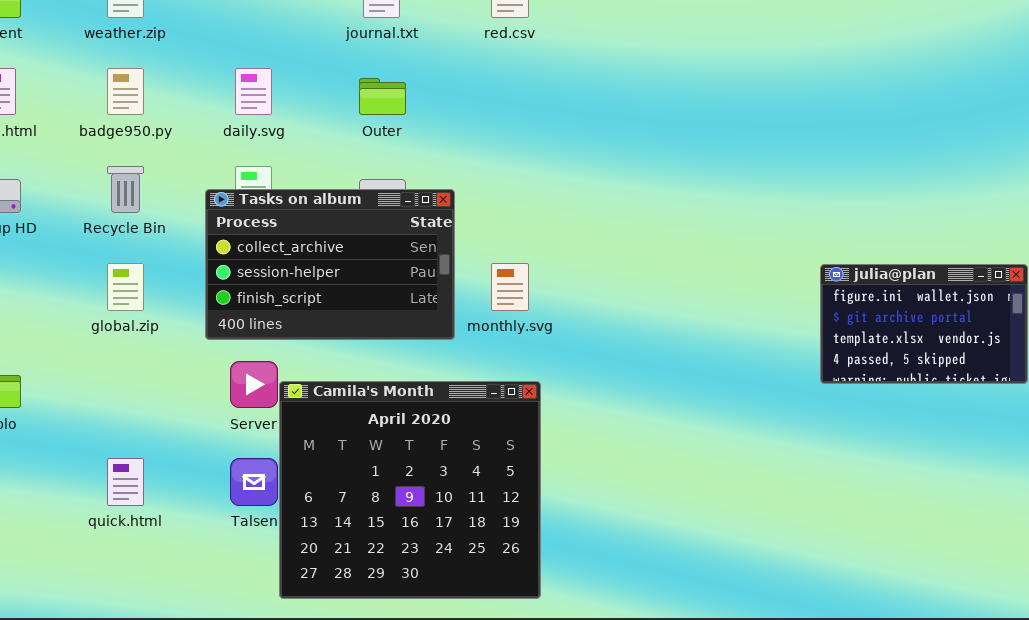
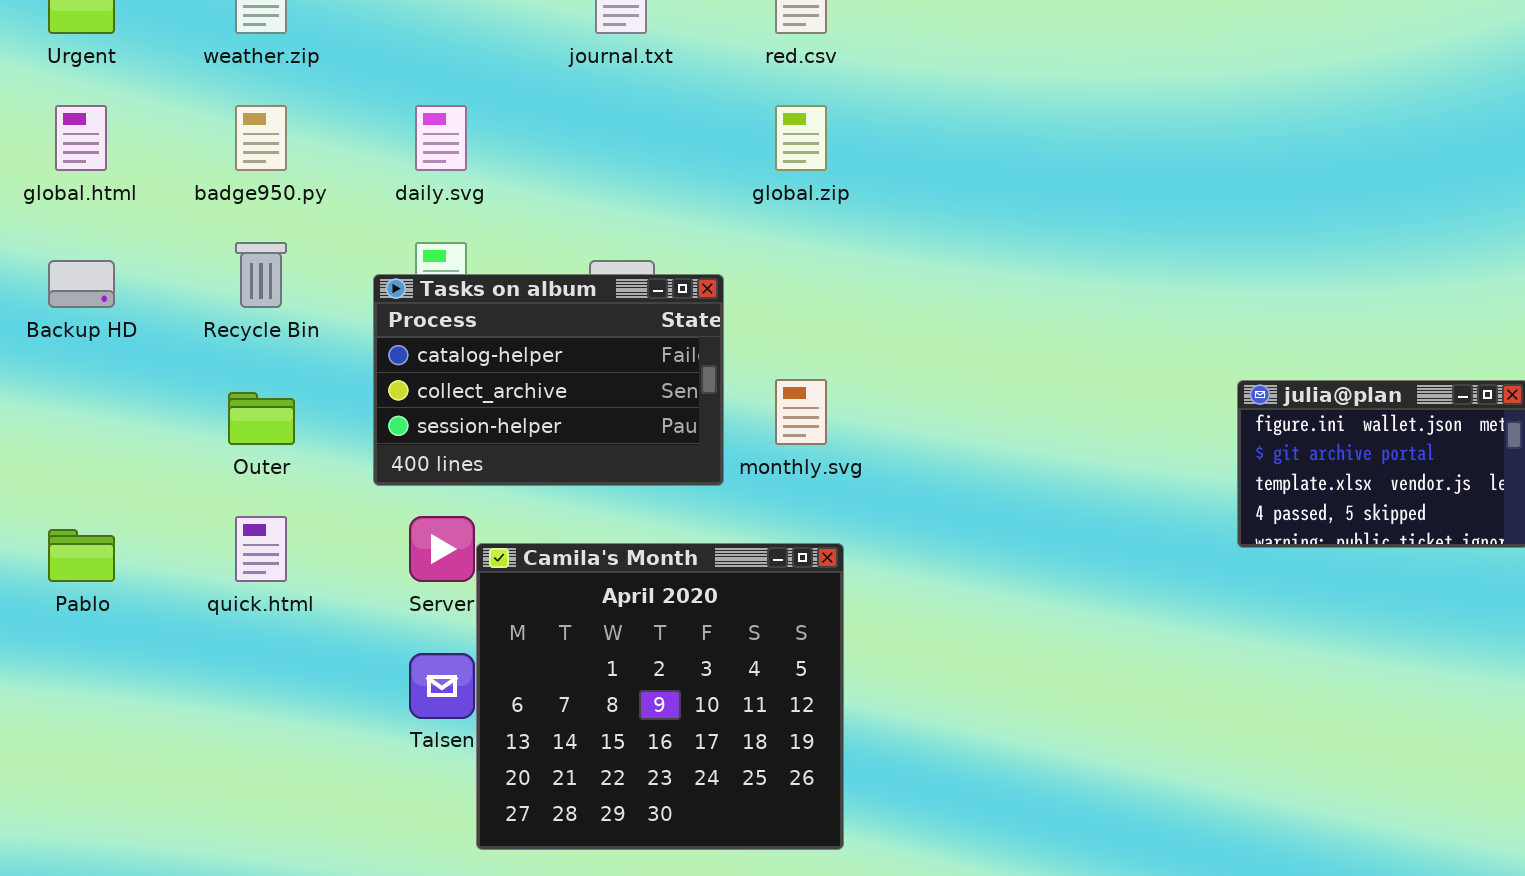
Outer: [359,78,406,115] -> [228,392,295,445], moved
Tasks on album: [205,189,455,340] -> [373,274,724,486], scrolled up 1 row
global.zip: [107,263,144,311] -> [775,105,827,171], moved
quick.html: [107,458,144,506] -> [235,516,287,582], moved

